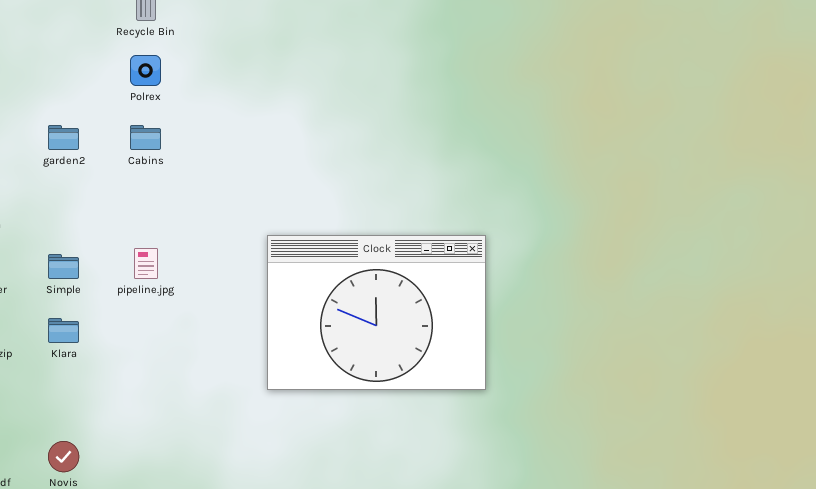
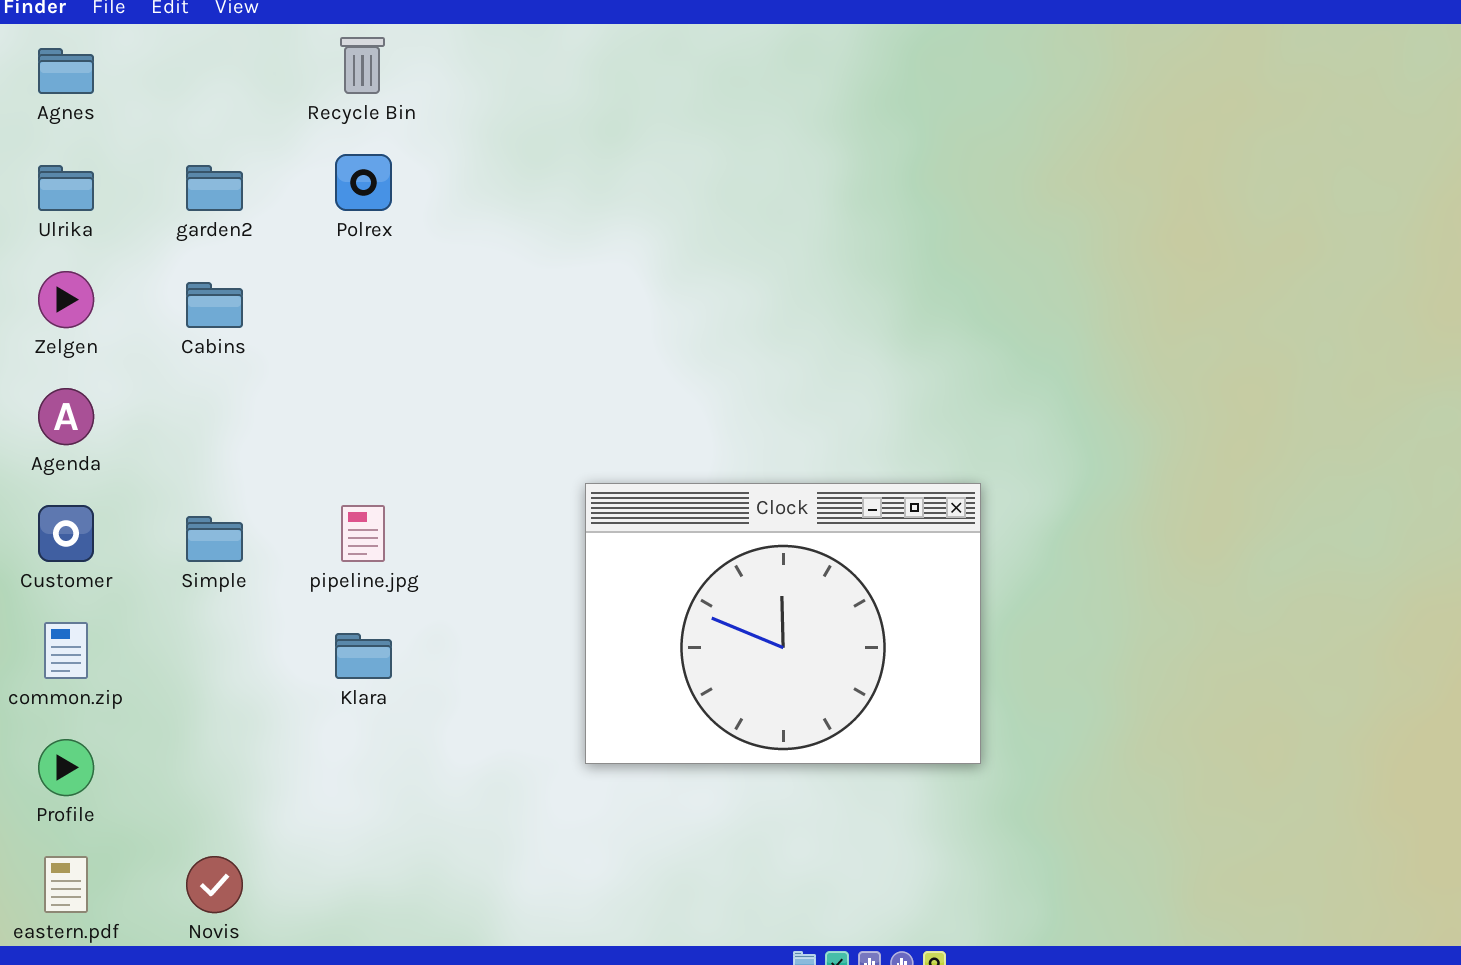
garden2: [48,125,79,150] -> [186,165,243,211], moved
Cabins: [130,125,161,150] -> [186,282,243,328], moved
Klara: [48,318,79,343] -> [335,633,392,679], moved

